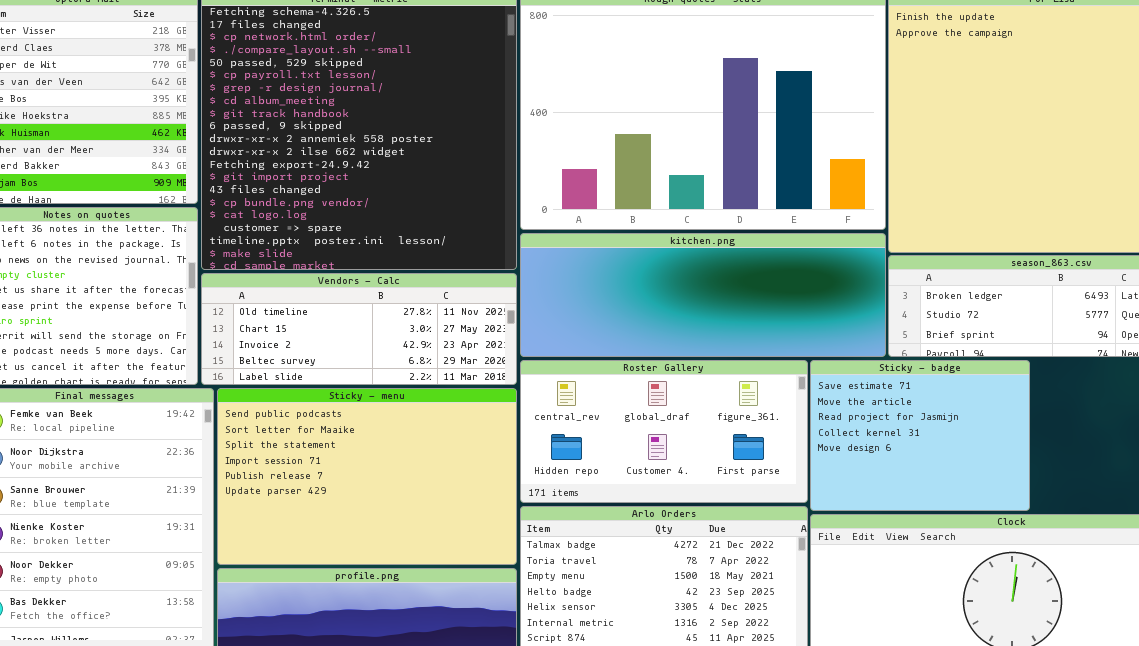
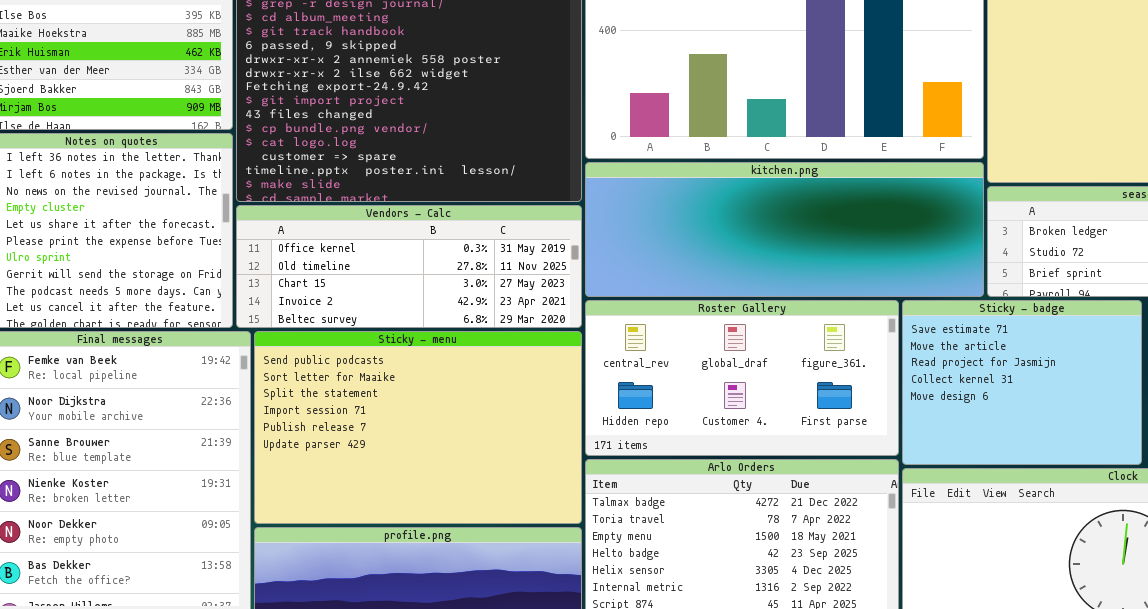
Vendors - Calc: [201,273,517,385] -> [236,205,582,328], scrolled up 1 row

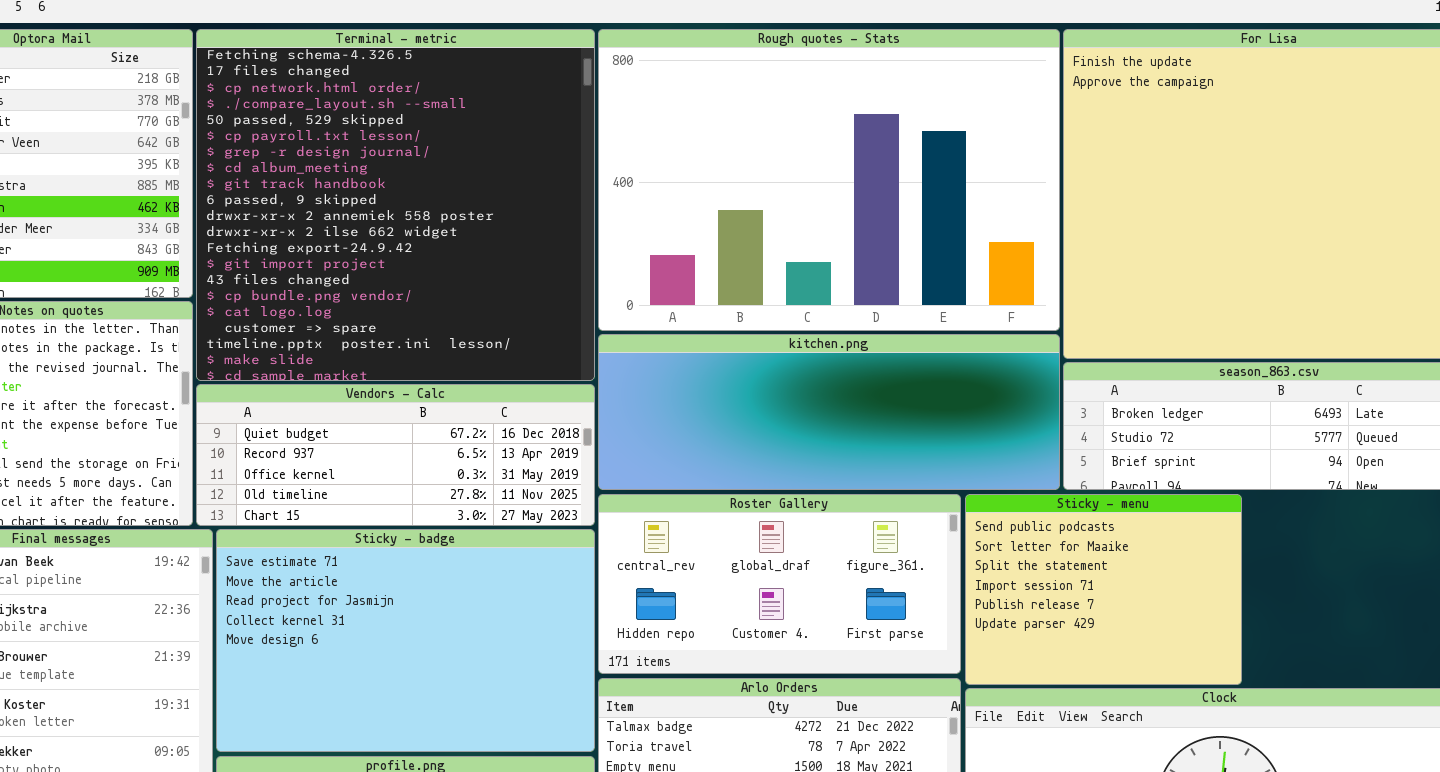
Vendors - Calc: [236,205,582,328] -> [196,384,595,526], scrolled up 2 rows
Sticky - badge: [902,300,1142,465] -> [216,529,595,752], moved, resized
Sticky - menu: [254,331,582,524] -> [965,494,1242,685], moved, resized

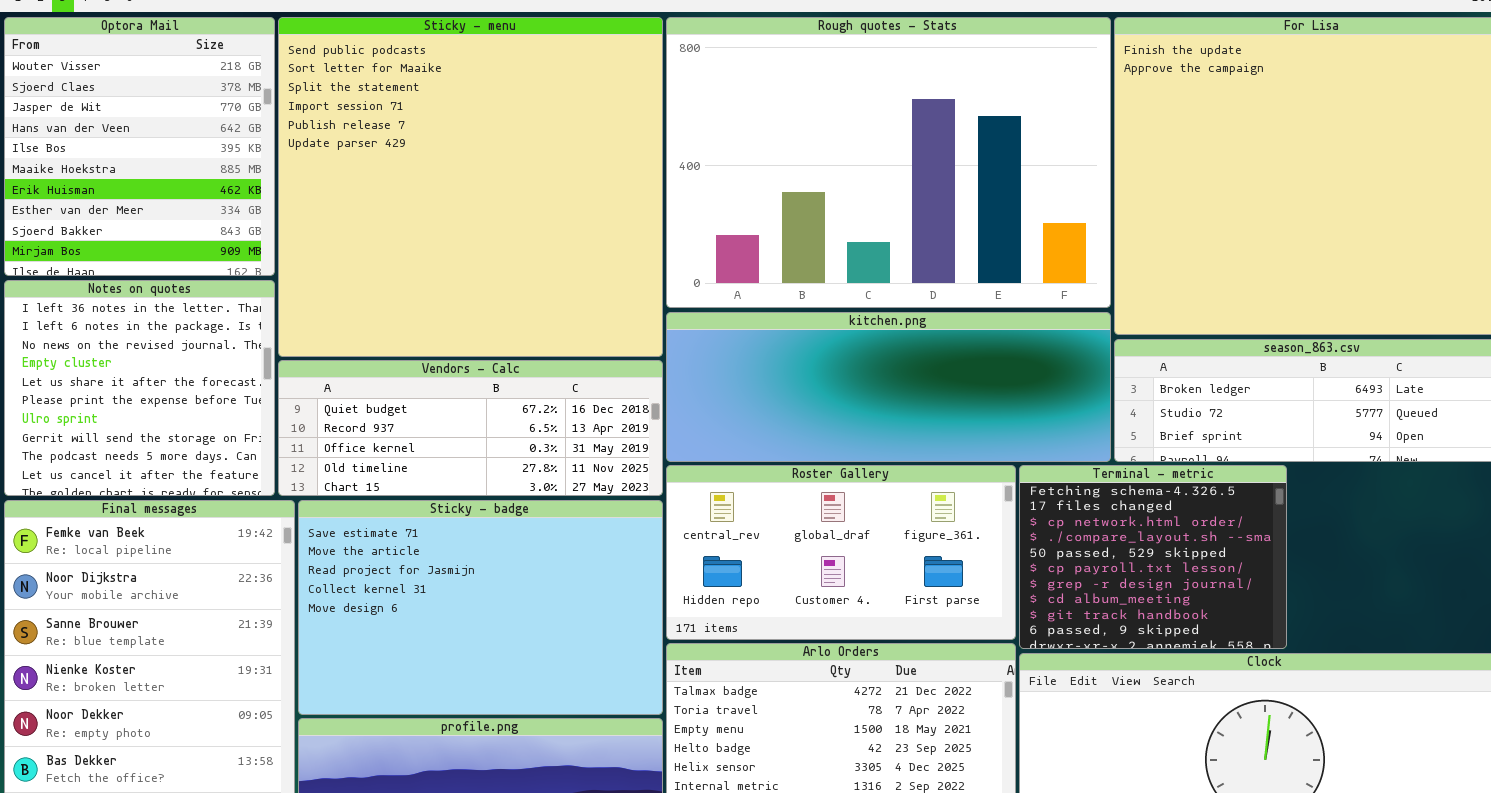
Terminal - metric: [196,29,595,381] -> [1019,465,1287,649], moved, resized
Sticky - menu: [965,494,1242,685] -> [278,17,663,357], moved, resized

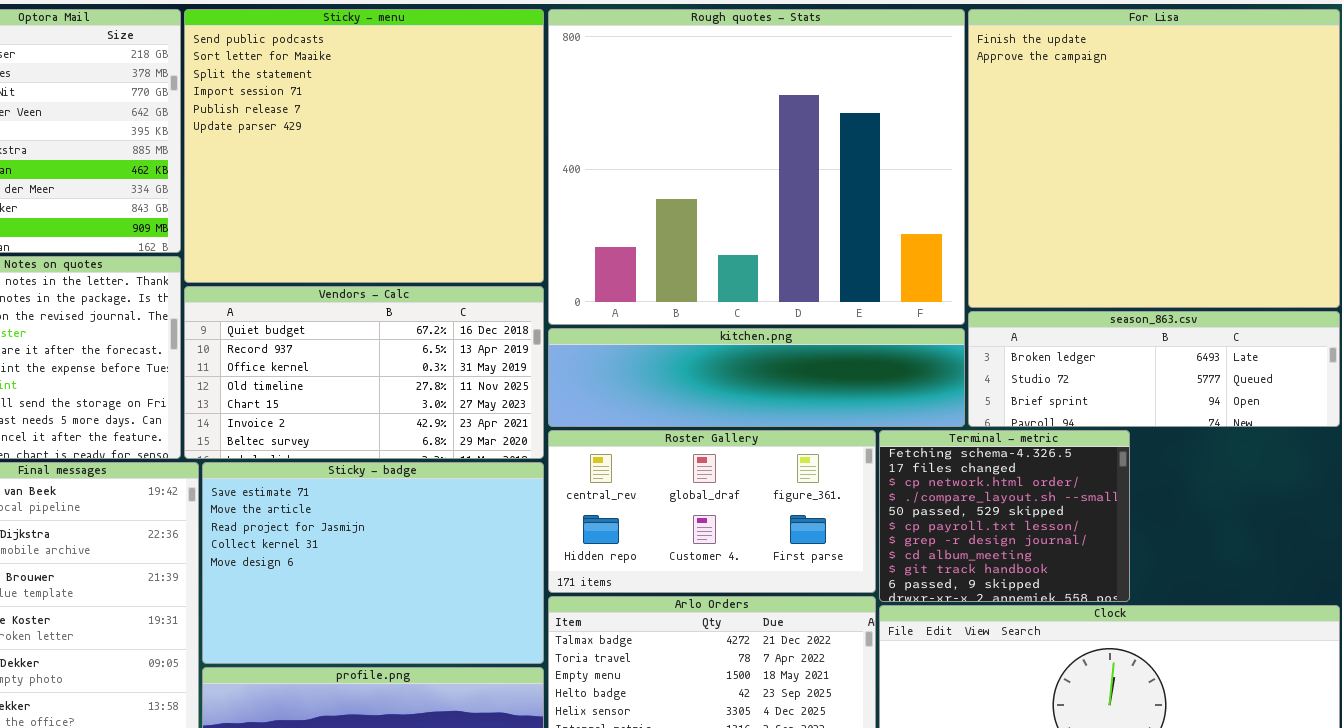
Sticky - menu: [278,17,663,357] -> [184,9,544,283], resized
Rough quotes - Stats: [666,17,1111,308] -> [548,9,965,325], resized
kitchen.png: [666,312,1111,462] -> [548,328,965,427], resized
Vendors - Calc: [278,360,663,496] -> [184,286,544,459], resized

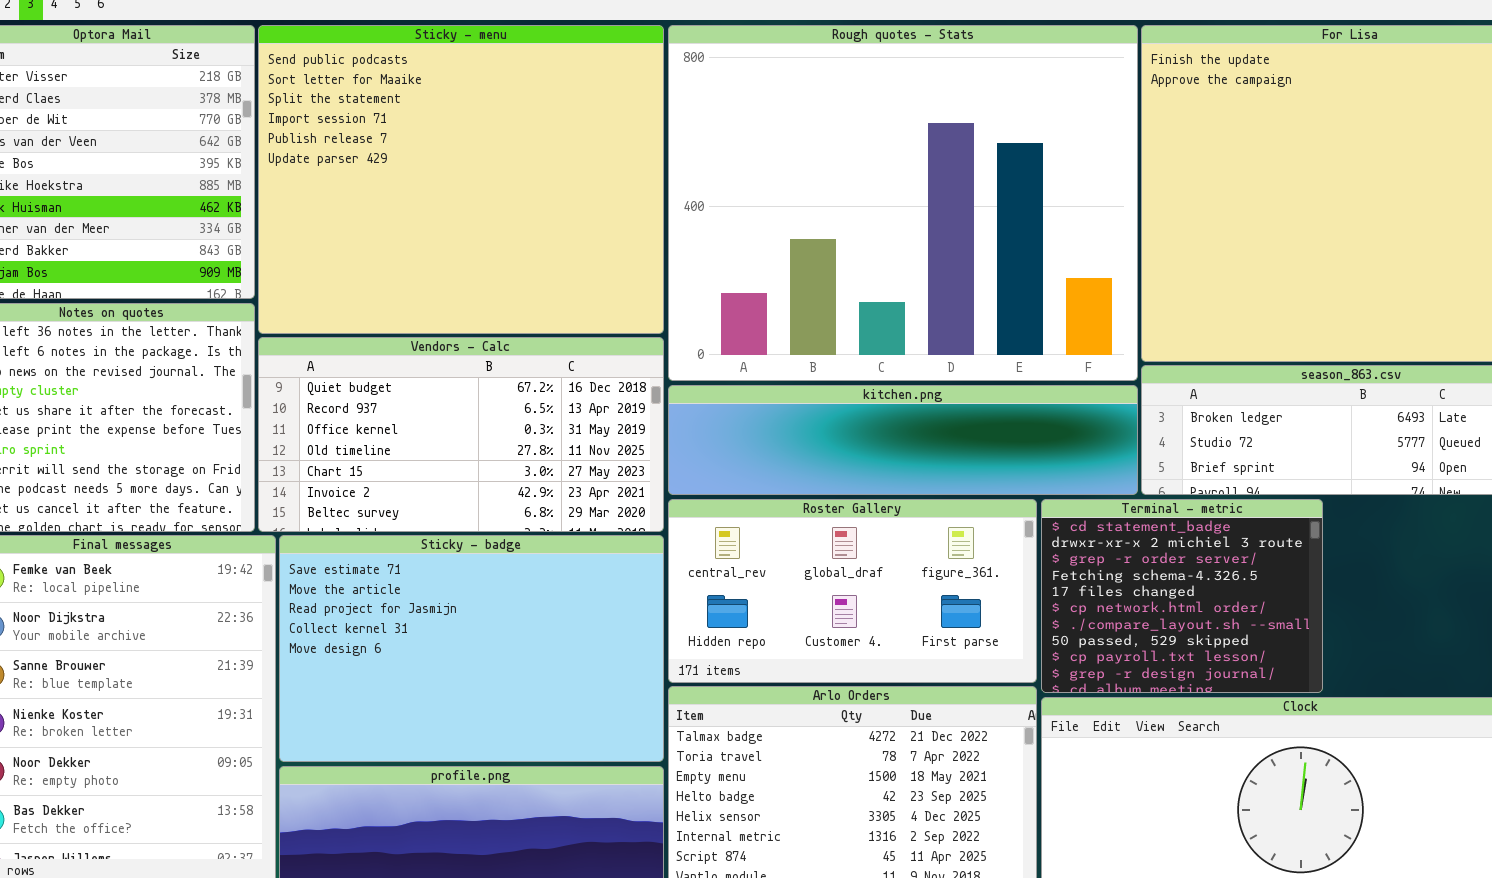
Terminal - metric: [879,430,1130,602] -> [1041,499,1323,693], scrolled up 3 rows

